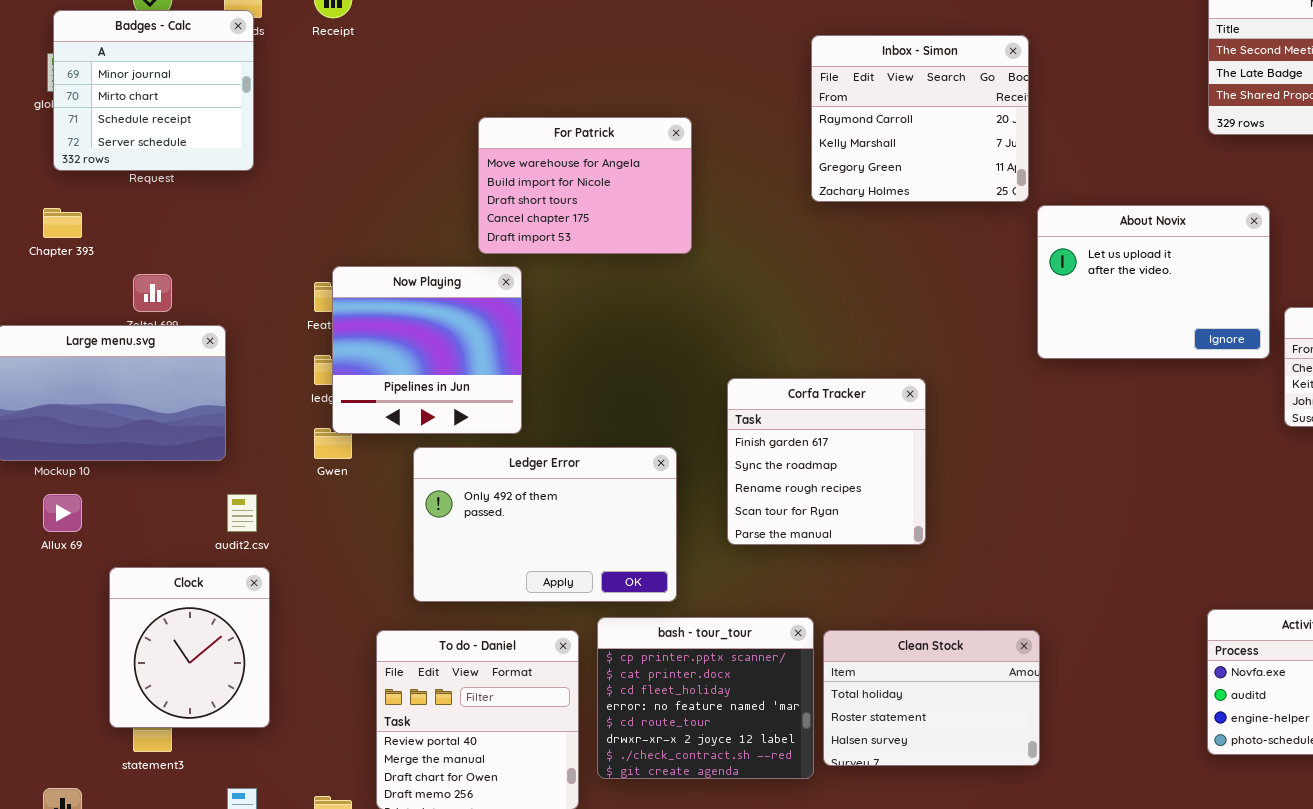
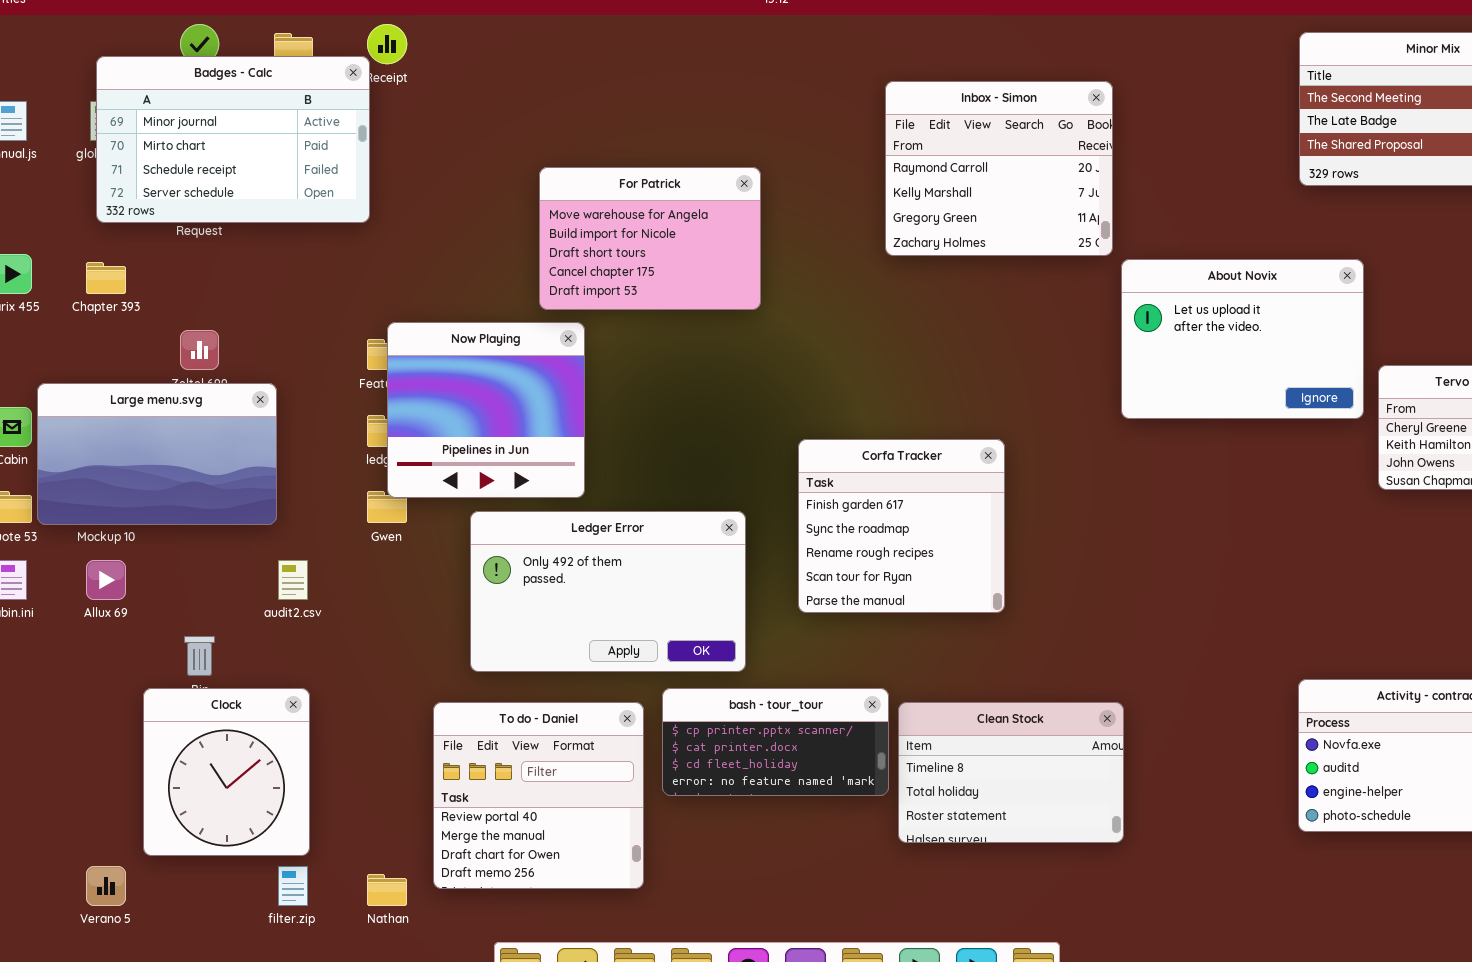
Badges - Calc: [53,10,254,171] -> [96,56,370,223], resized
Clock: [109,567,270,728] -> [143,688,310,856], moved
bash - tour_tour: [597,617,814,779] -> [662,688,889,796], resized
Clean Stock: [823,630,1040,766] -> [898,702,1124,843], scrolled up 1 row

